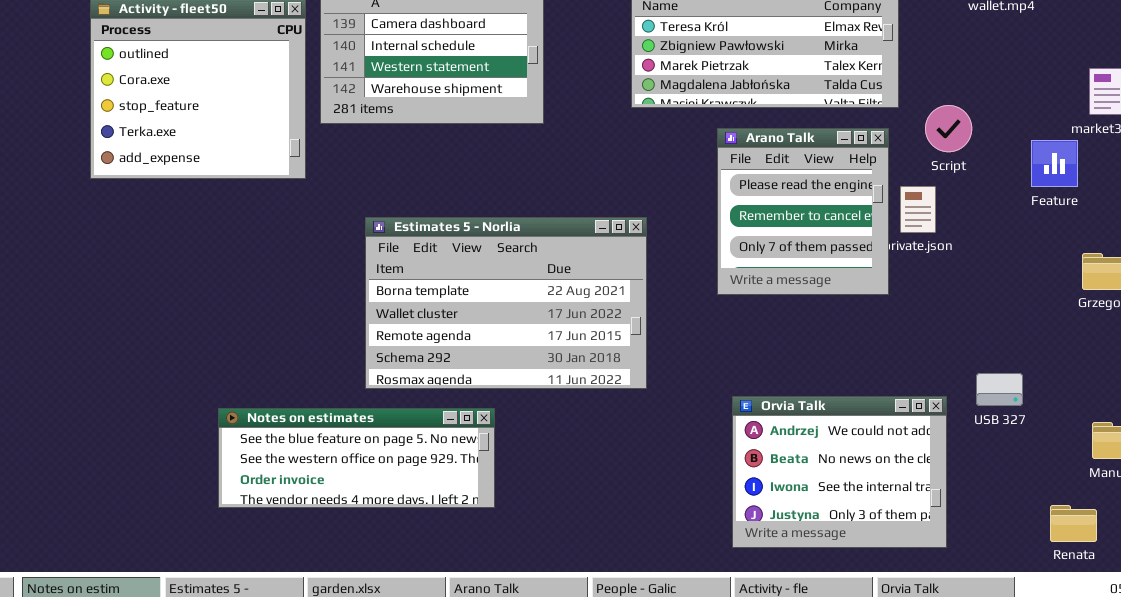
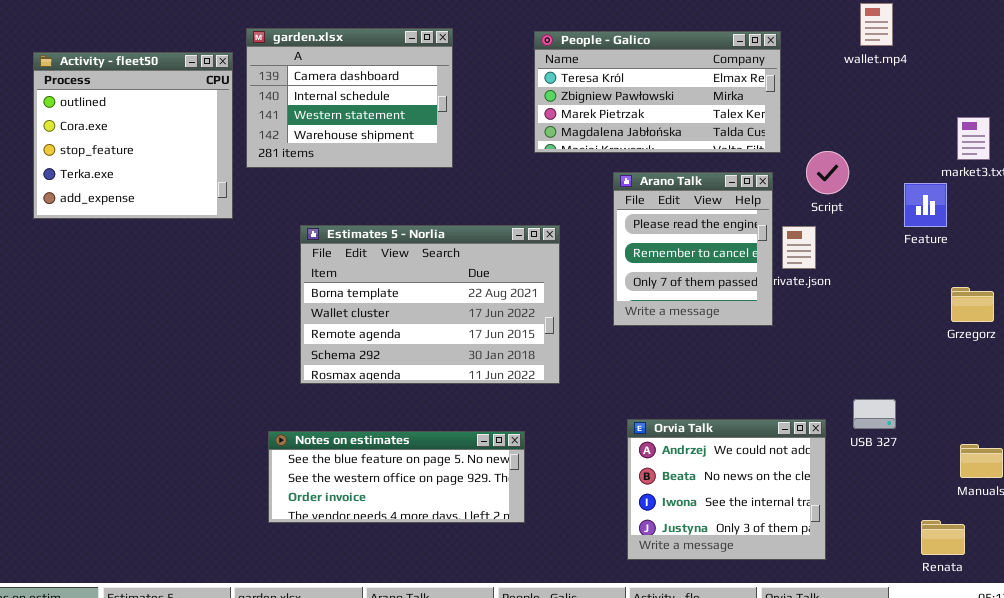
Estimates 5 - Norlia: [365,217,647,389] -> [300,225,560,384], moved
Notes on estimates: [218,408,495,508] -> [268,431,525,523], moved

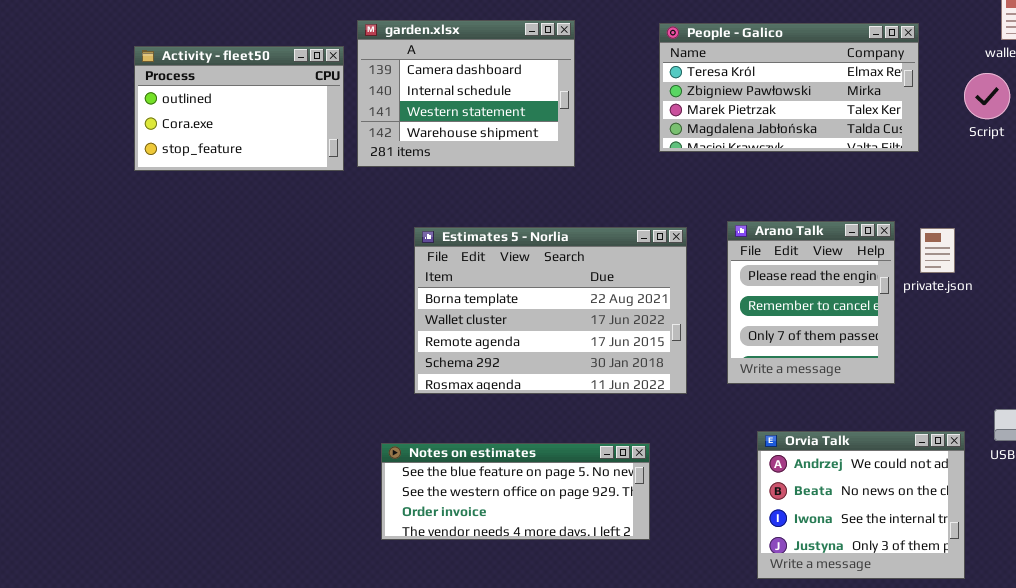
Activity - fleet50: [33,52,233,219] -> [134,46,344,171], resized
Script: [806,151,849,194] -> [964,73,1010,119], moved
Arano Talk: [613,172,773,326] -> [727,221,895,384], moved

